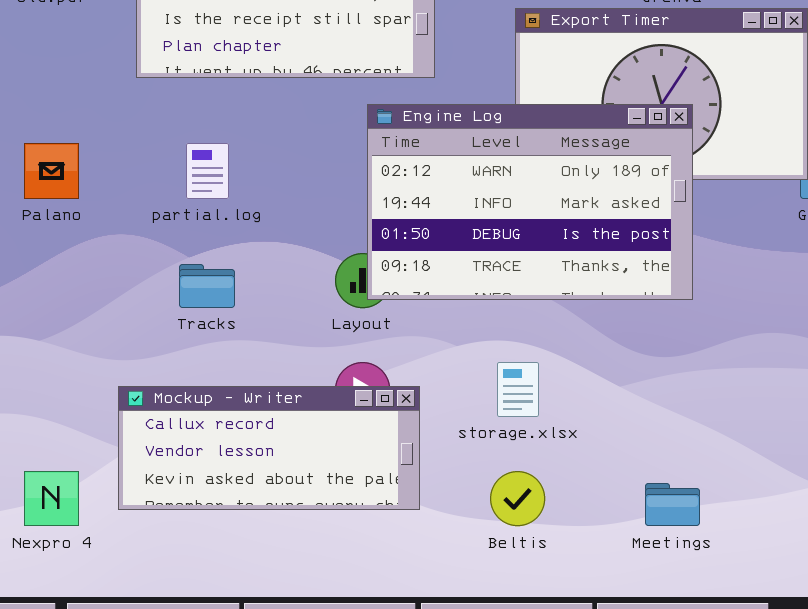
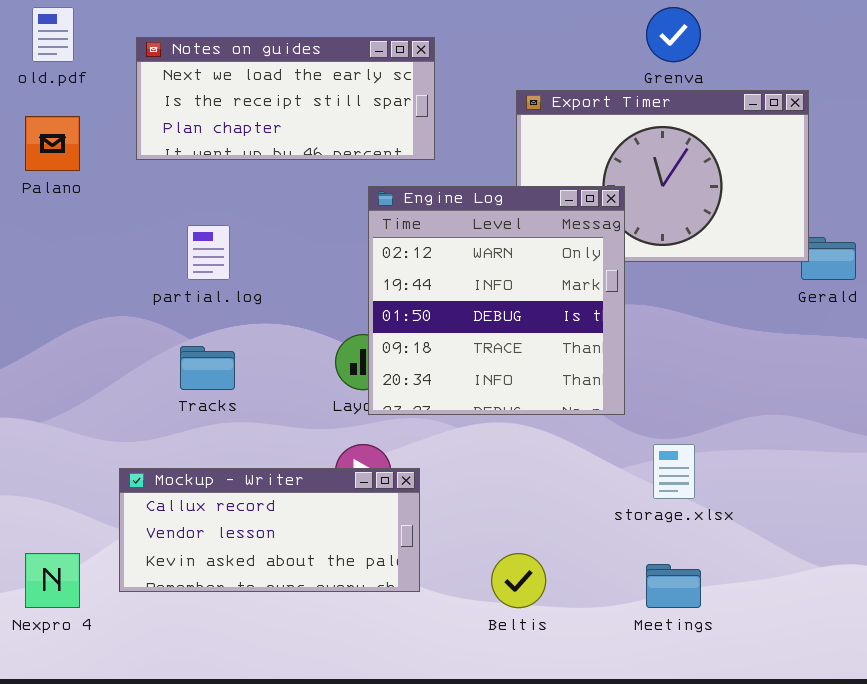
Engine Log: [367,104,693,300] -> [368,186,625,415], resized
Palano: [24,143,79,199] -> [25,116,80,171], moved
storage.xlsx: [497,362,539,417] -> [653,444,695,499], moved

